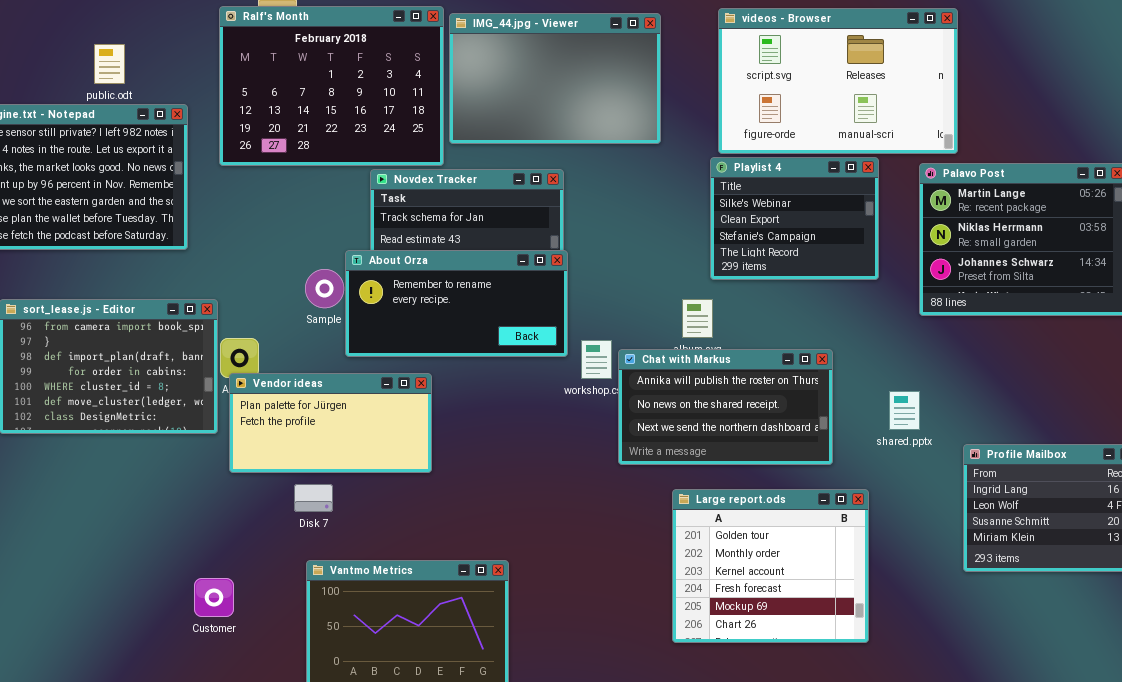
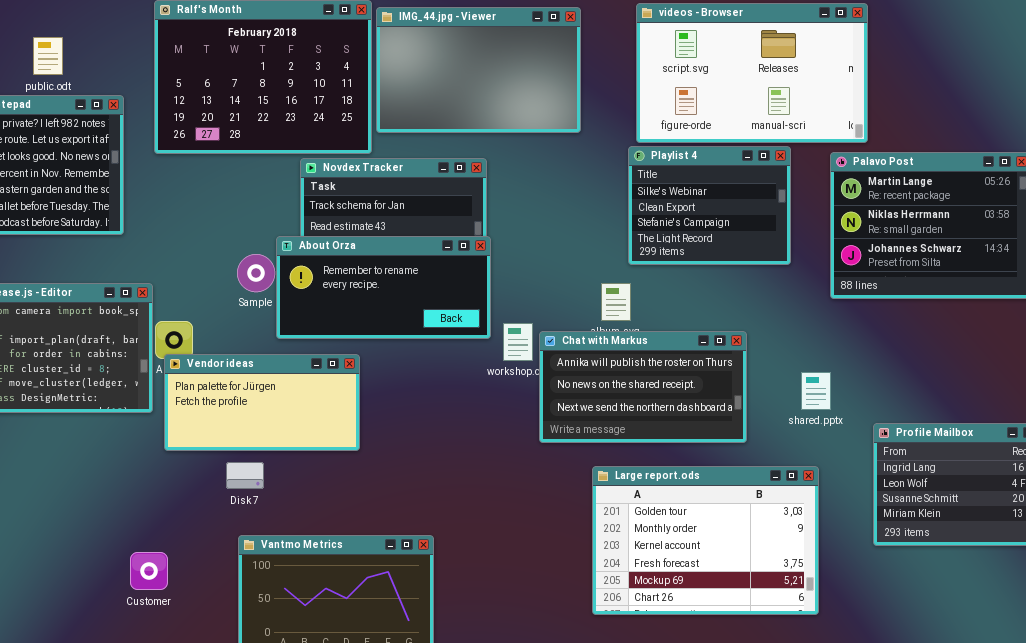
Large report.ods: [672,489,869,643] -> [592,466,819,615], resized

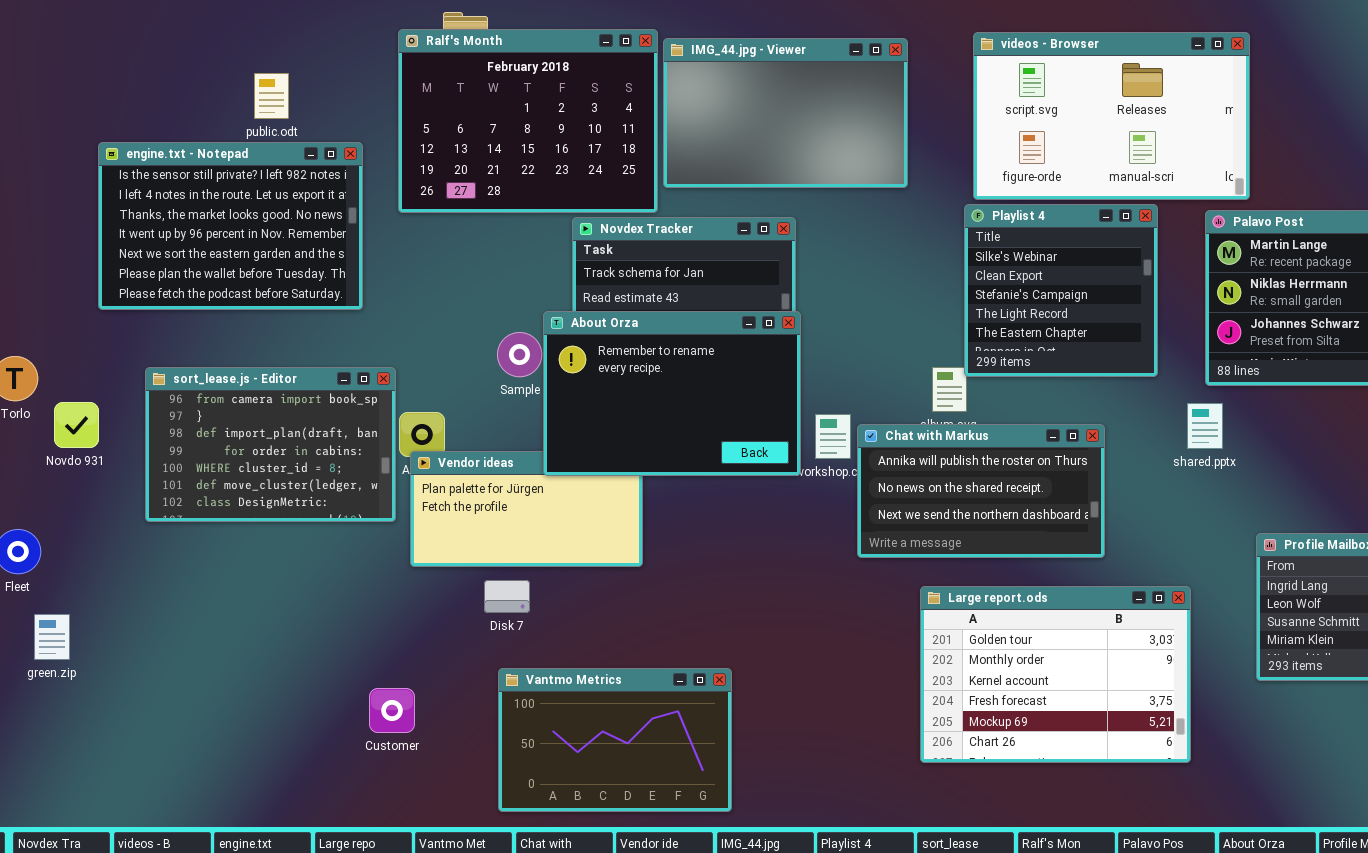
Playlist 4: [628,146,791,265] -> [964,204,1158,377], resized
About Orza: [276,236,491,339] -> [543,311,801,476], resized
shared.pptx: [801,372,831,410] -> [1187,403,1223,449], moved

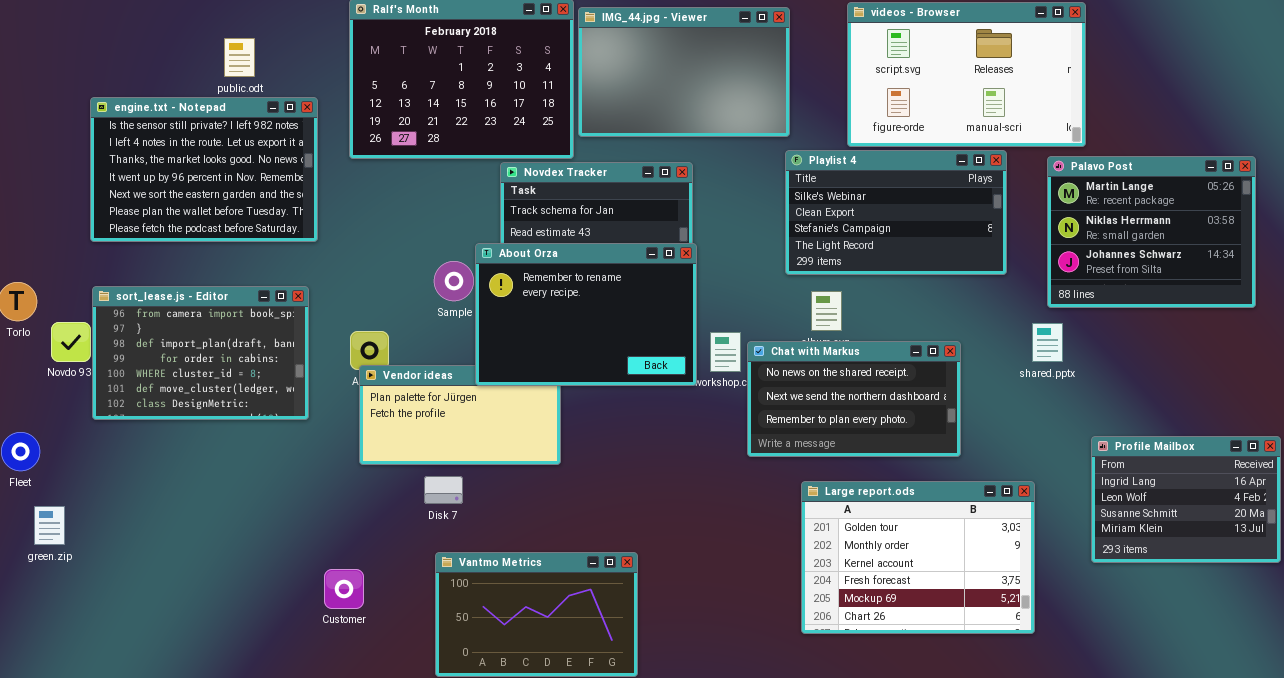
Playlist 4: [964,204,1158,377] -> [785,150,1007,275], resized
sort_lease.js - Editor: [145,367,396,522] -> [92,286,309,420], moved
Chat with Markus: [857,424,1105,558] -> [747,341,961,457], scrolled down 1 row

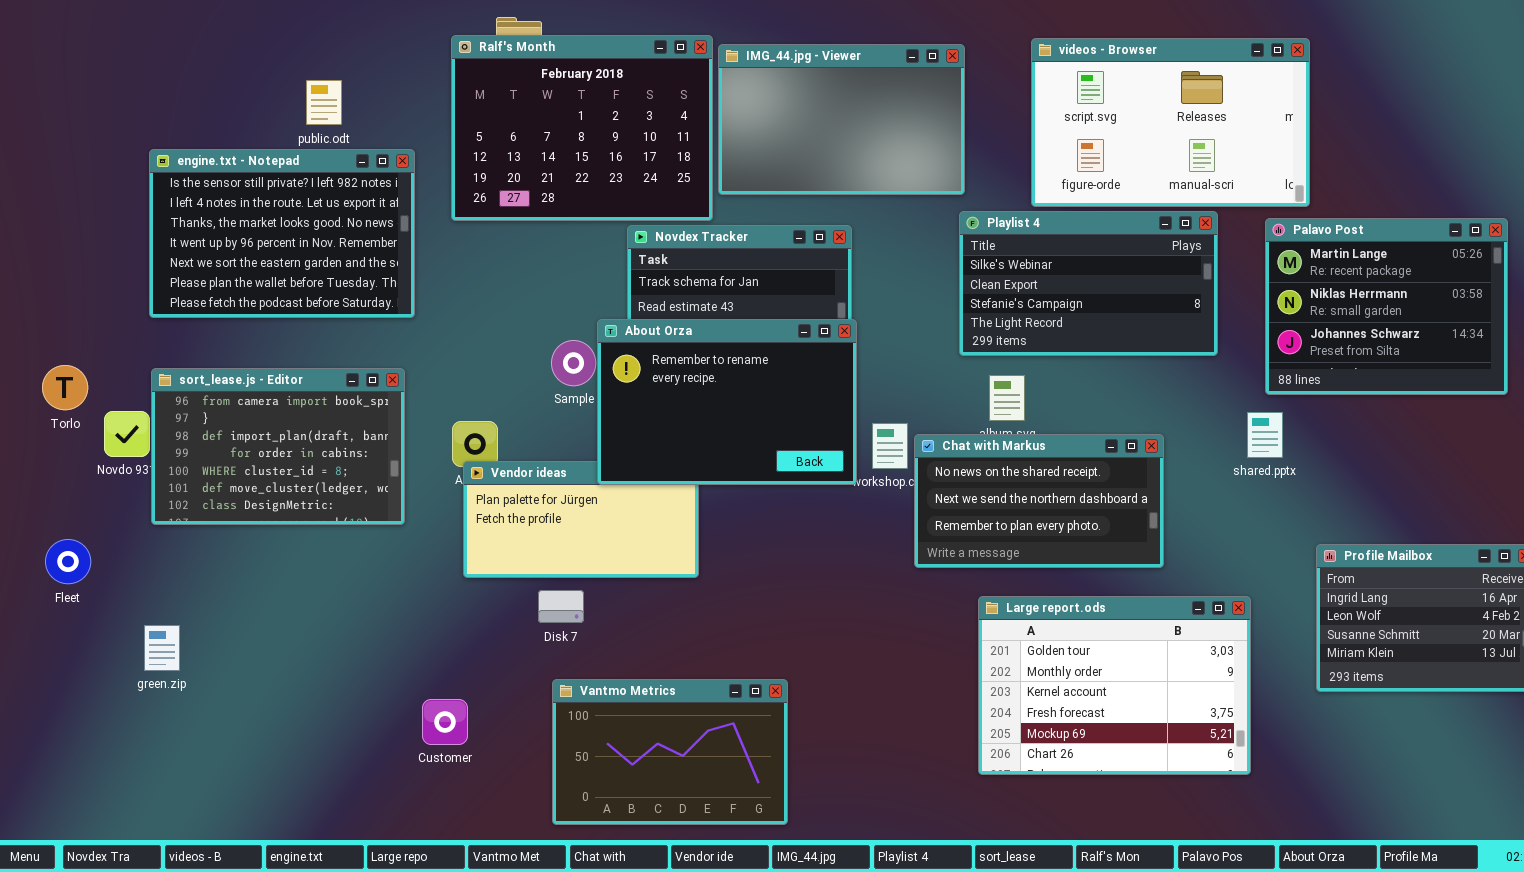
green.zip: [34,506,65,545] -> [144,625,180,671], moved

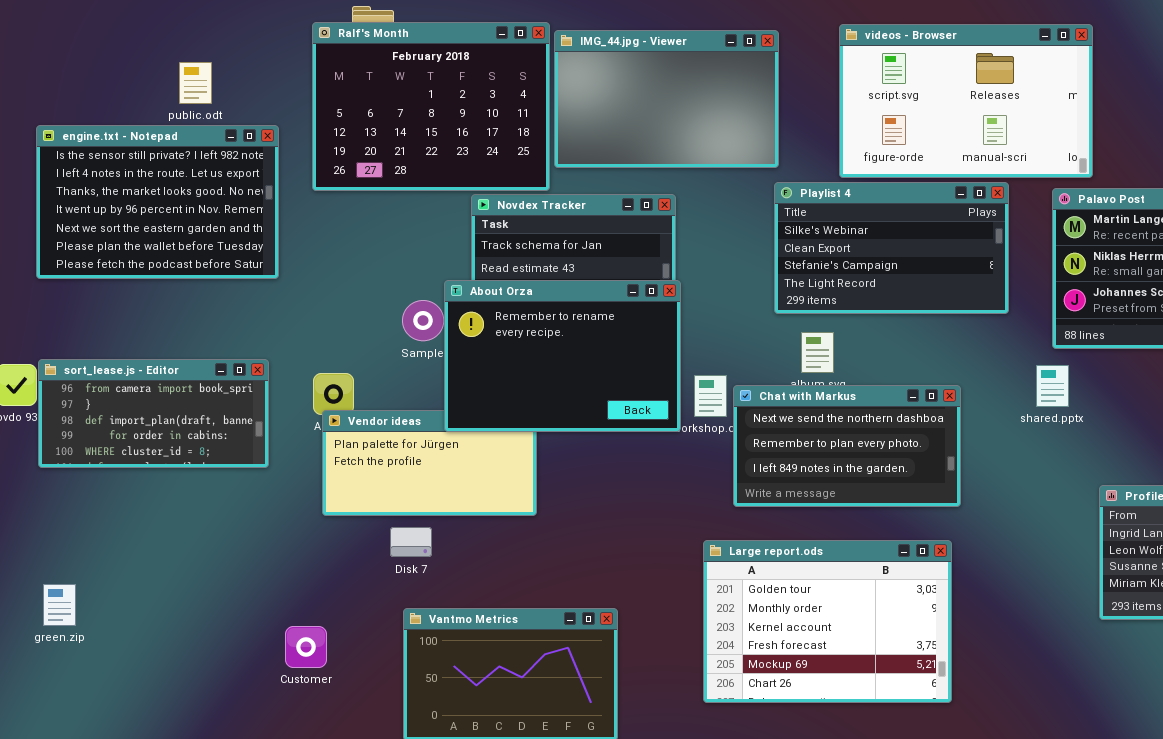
sort_lease.js - Editor: [151,368,405,525] -> [38,359,269,468], resized
Chat with Markus: [914,434,1164,568] -> [733,385,961,507], scrolled down 1 row
Large report.ods: [978,596,1251,775] -> [703,540,952,703], moved
green.zip: [144,625,180,671] -> [43,584,76,626], moved

